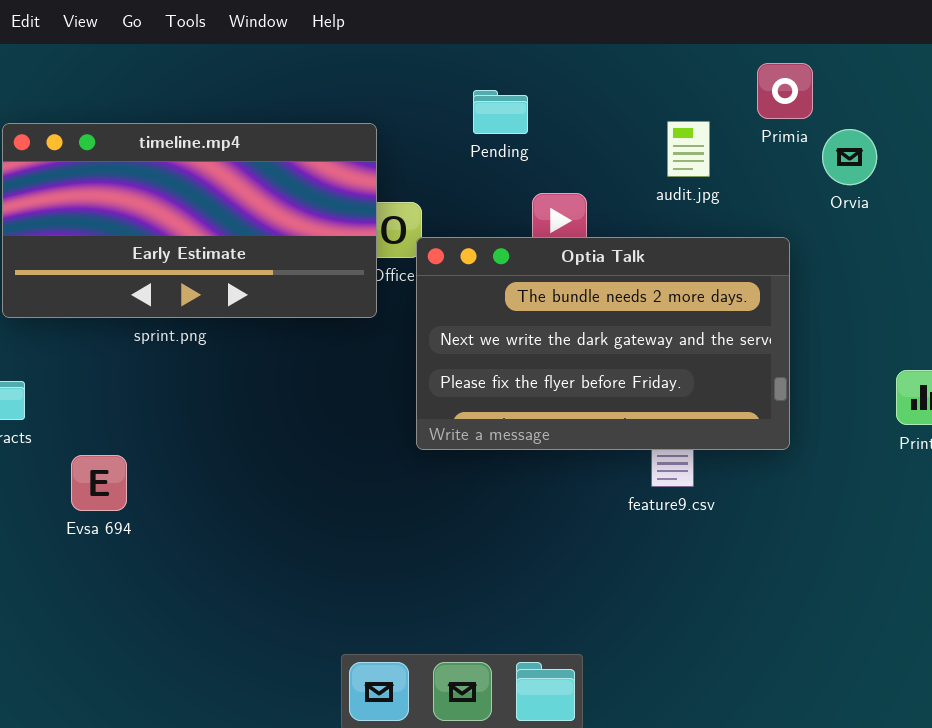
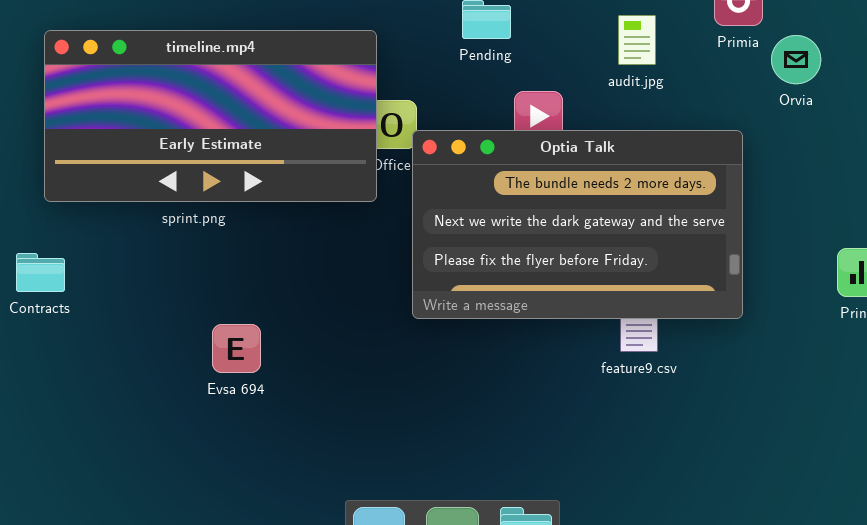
audit.jpg: [667,121,710,177] -> [618,15,656,65], moved
Evsa 694: [71,455,127,511] -> [212,324,261,373], moved

